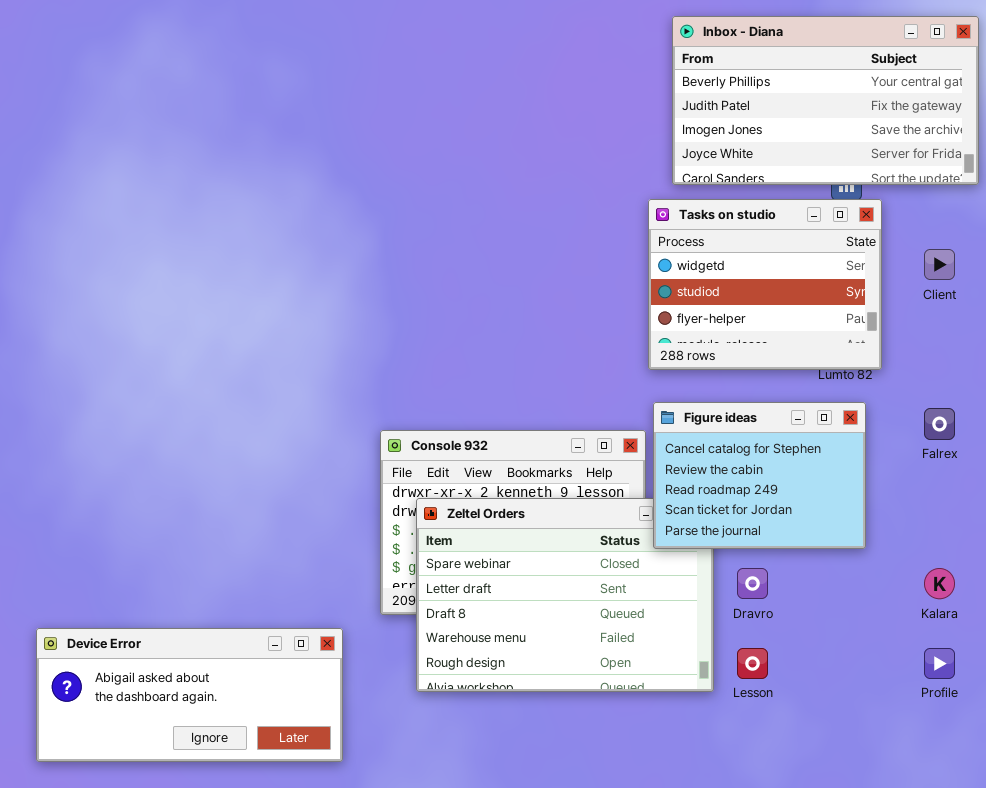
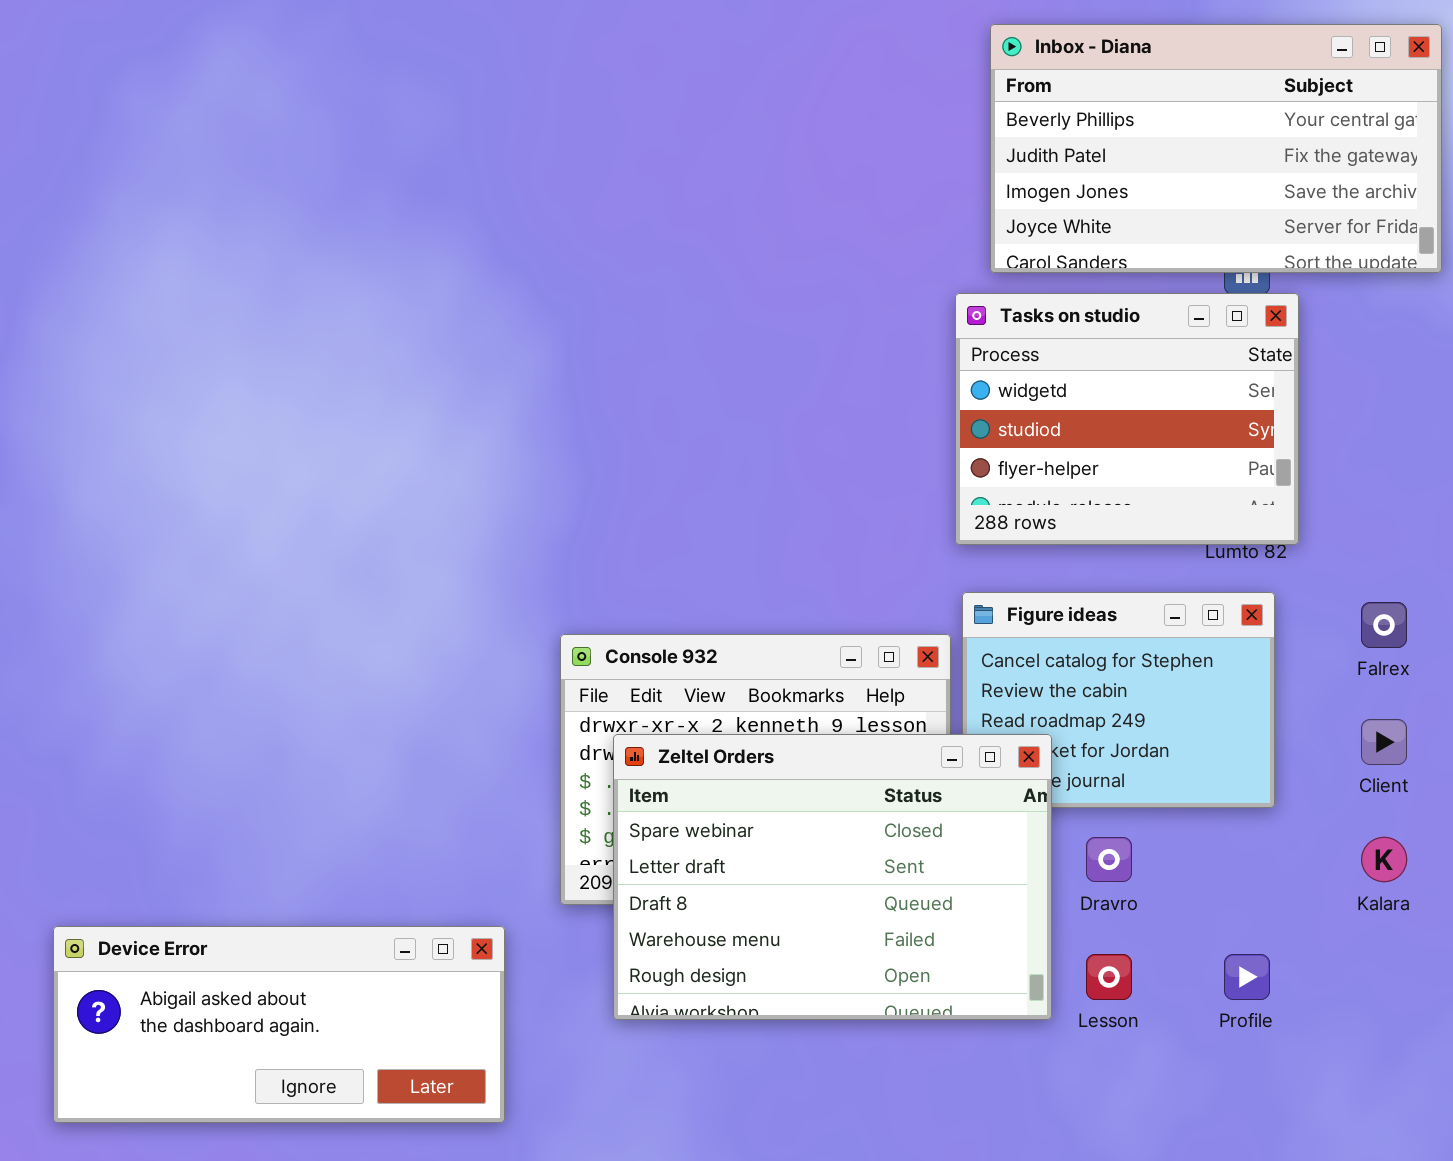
Client: [924,249,955,280] -> [1361,719,1407,765], moved
Zeltel Orders: [416,498,714,692] -> [613,734,1052,1020], raised
Profile: [924,648,955,679] -> [1224,954,1270,1000], moved

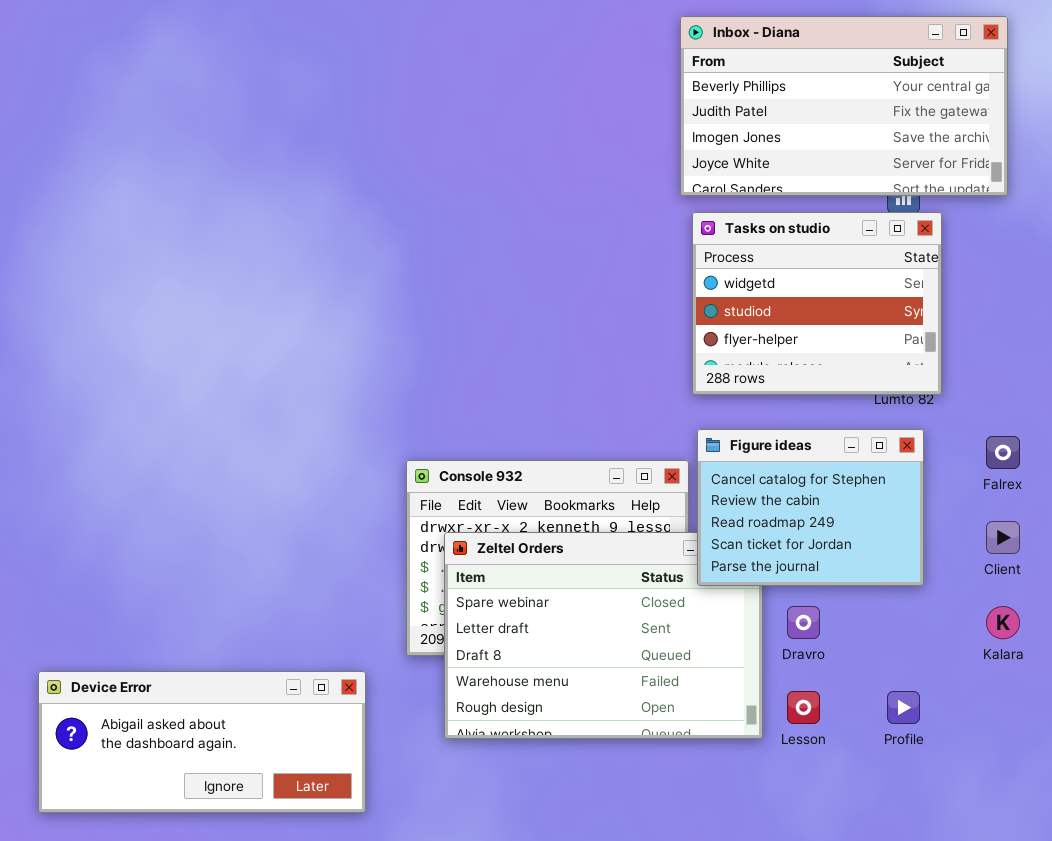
Inbox - Diana: [990,24,1442,273] -> [680,16,1008,196], moved
Figure ideas: [962,592,1275,808] -> [697,429,924,586], raised

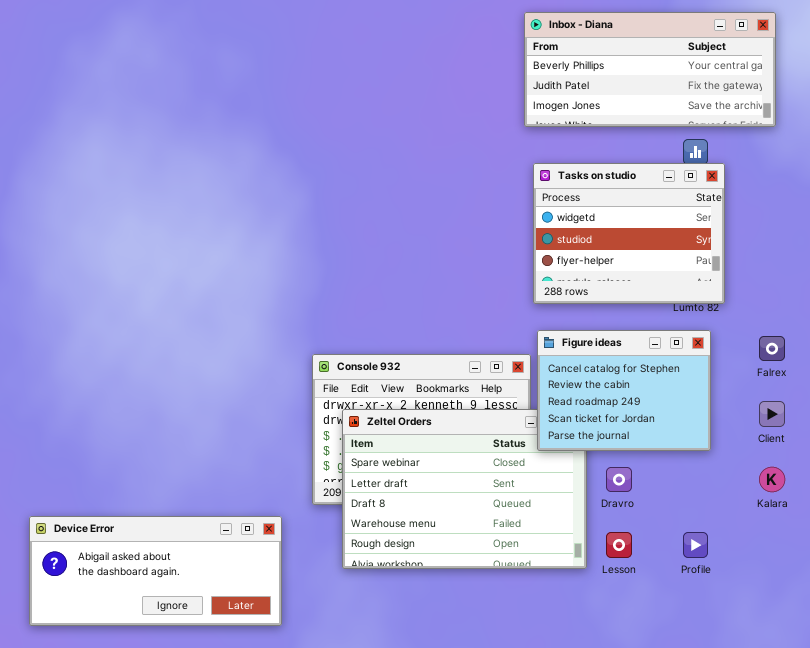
Inbox - Diana: [680,16,1008,196] -> [524,12,776,127], resized

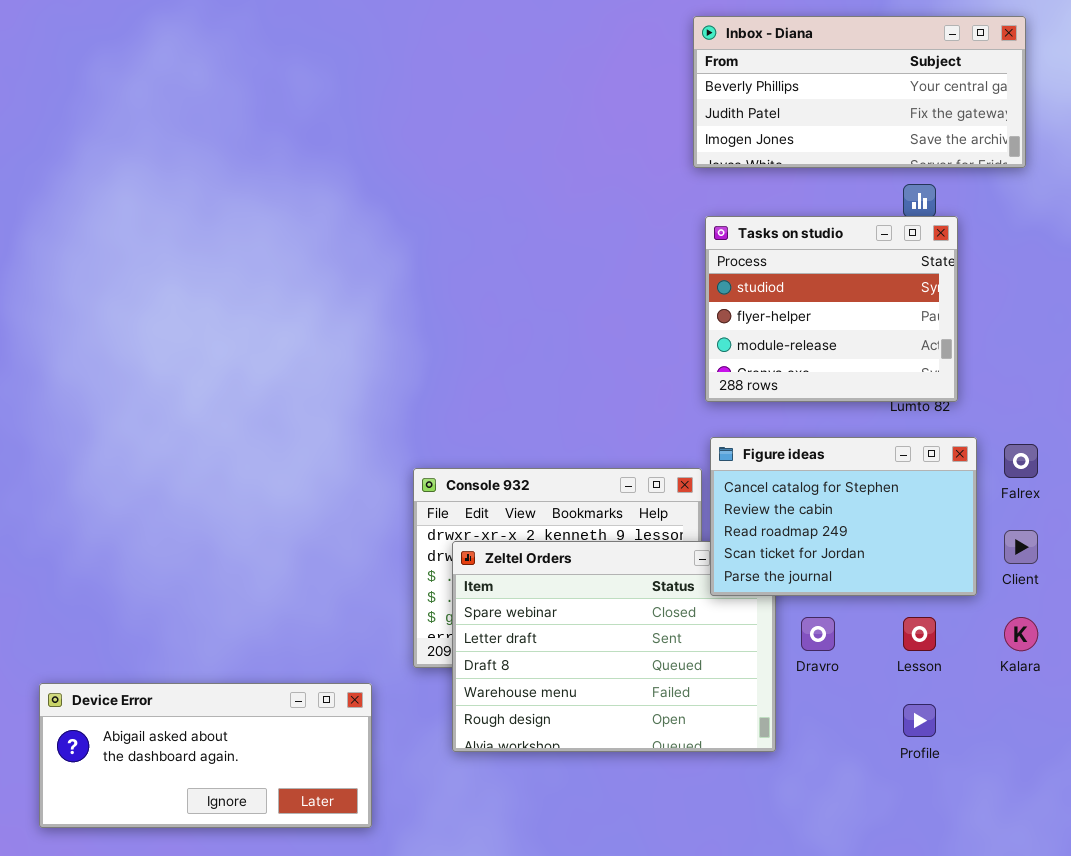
Tasks on studio: [533,163,725,304] -> [705,216,958,402], scrolled down 1 row
Figure ideas: [537,330,711,451] -> [710,437,977,596], resized
Lesson: [606,532,632,558] -> [903,617,936,651], moved

